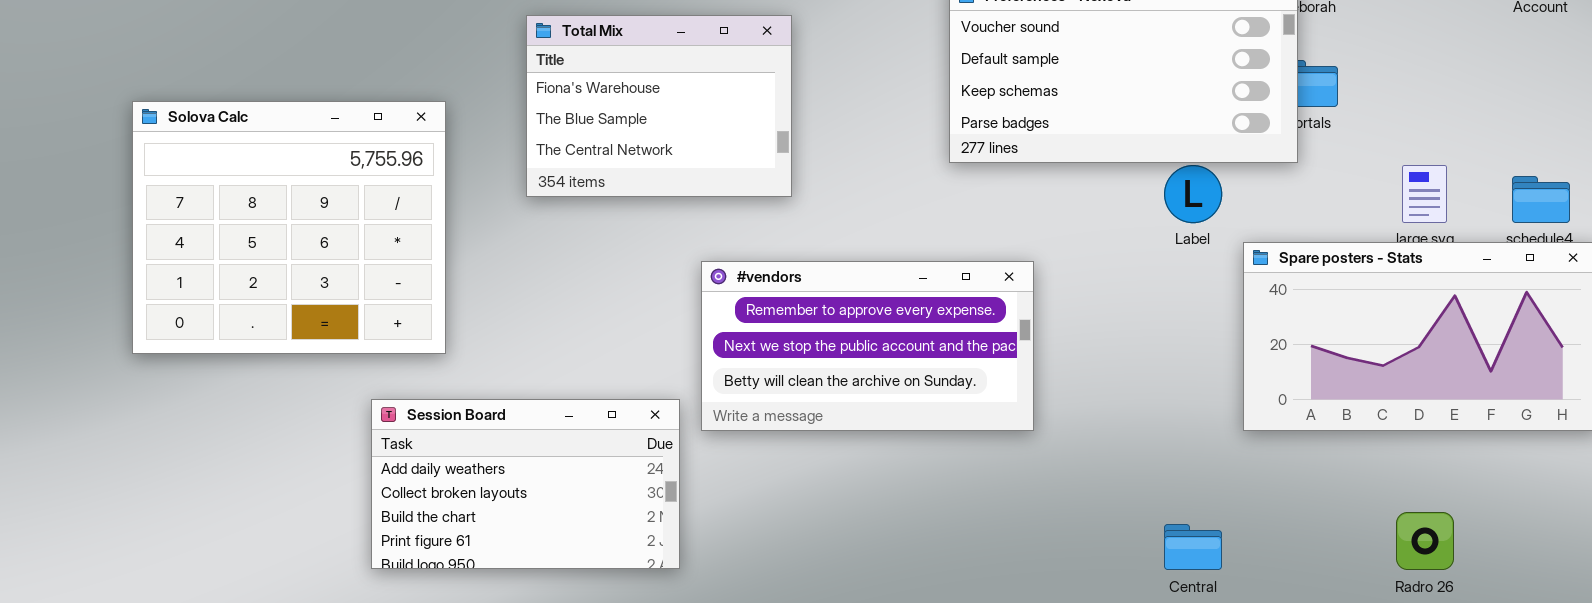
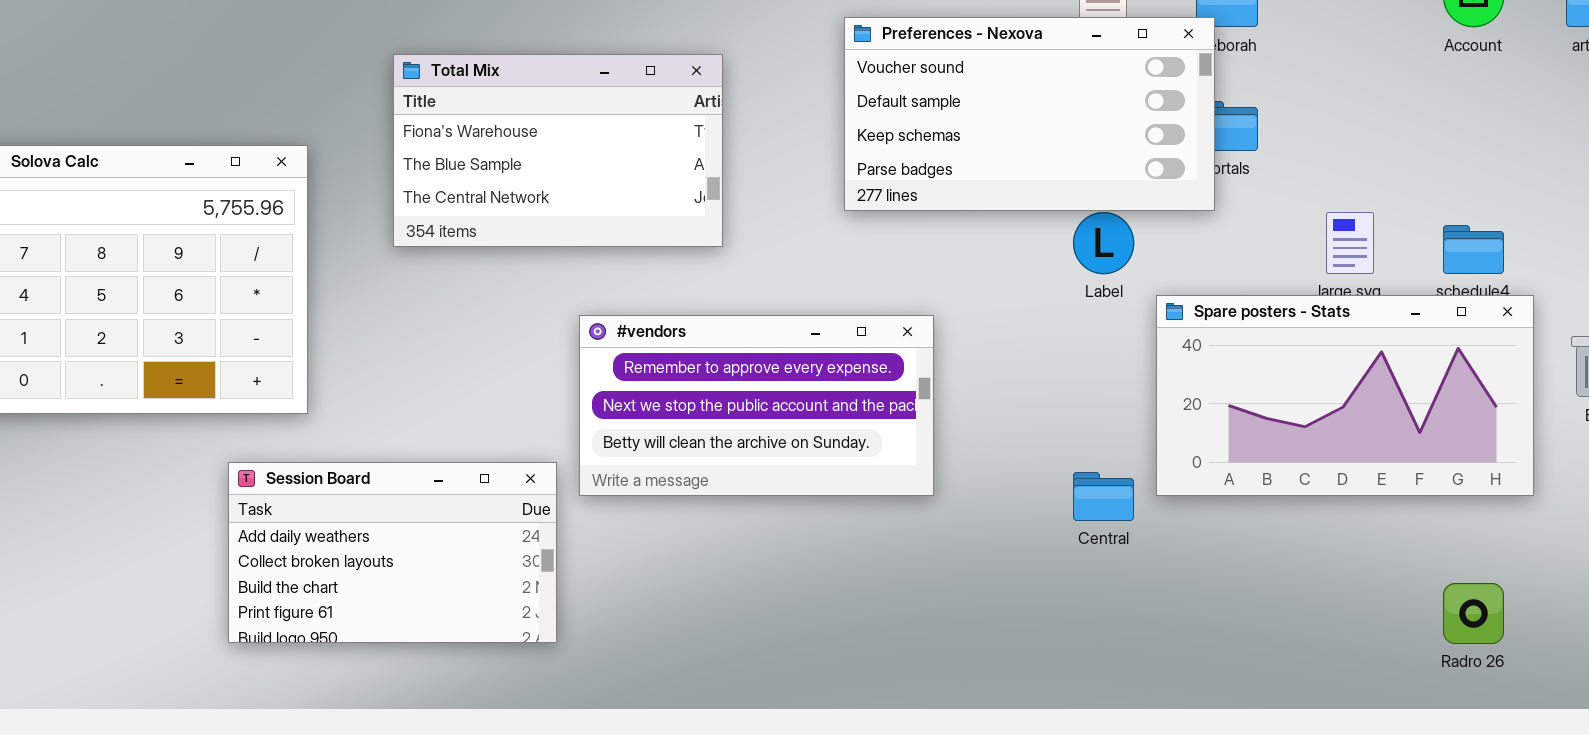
Total Mix: [526,15,792,197] -> [393,54,723,247], resized
Radro 26: [1396,512,1454,570] -> [1443,583,1504,644], moved
Central: [1164,524,1222,570] -> [1073,472,1134,521], moved

